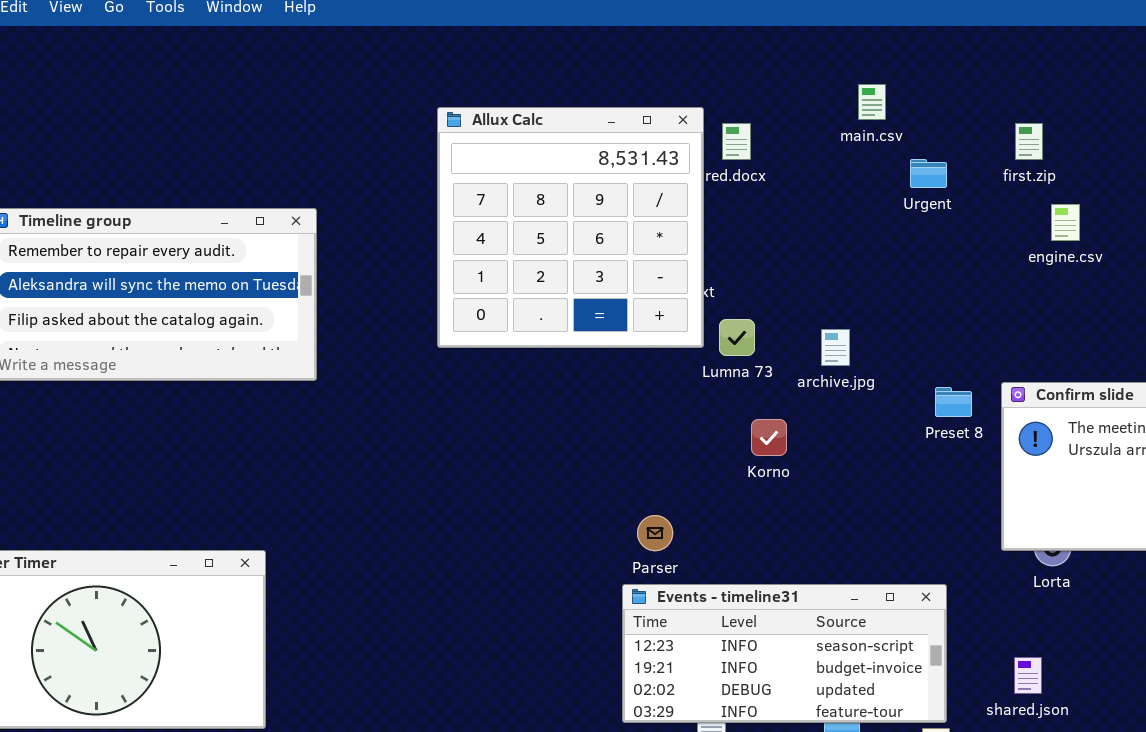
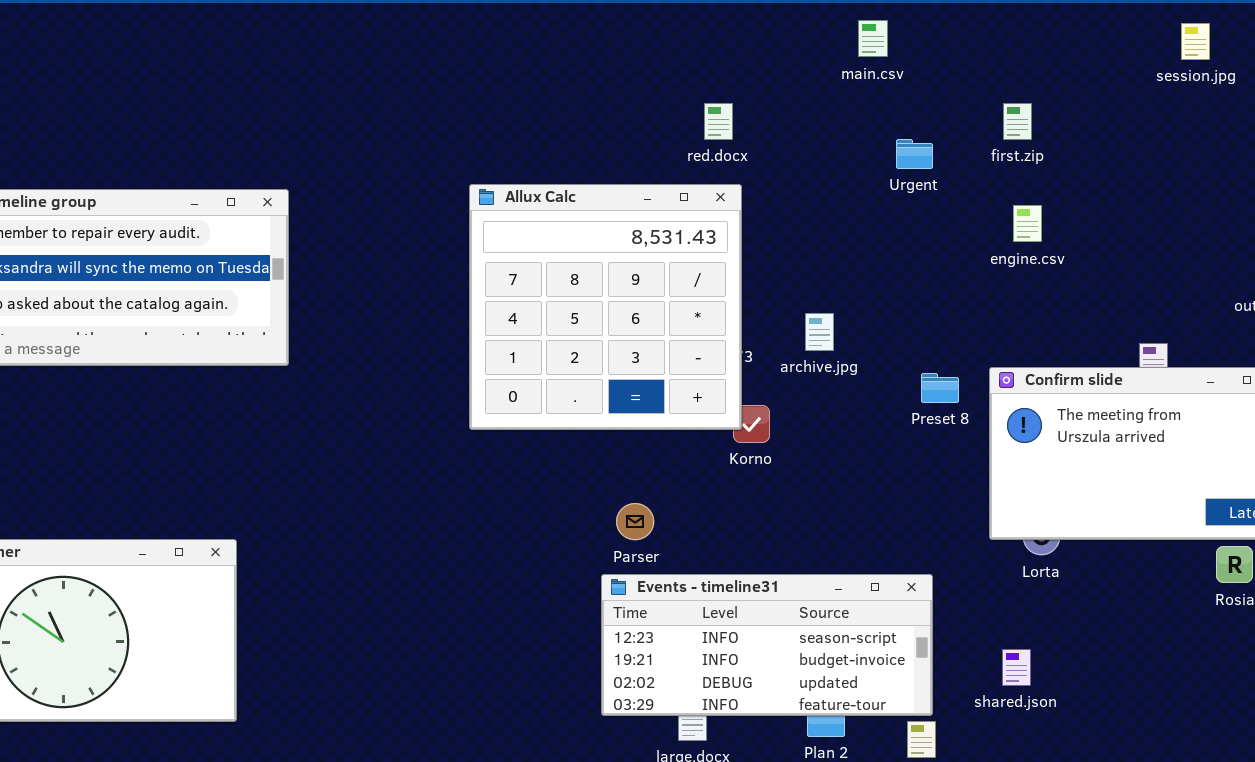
main.csv: [858,84,886,120] -> [858,20,888,57], moved
Allux Calc: [437,107,704,348] -> [469,184,742,430], moved
engine.csv: [1051,204,1080,241] -> [1013,205,1042,242], moved

